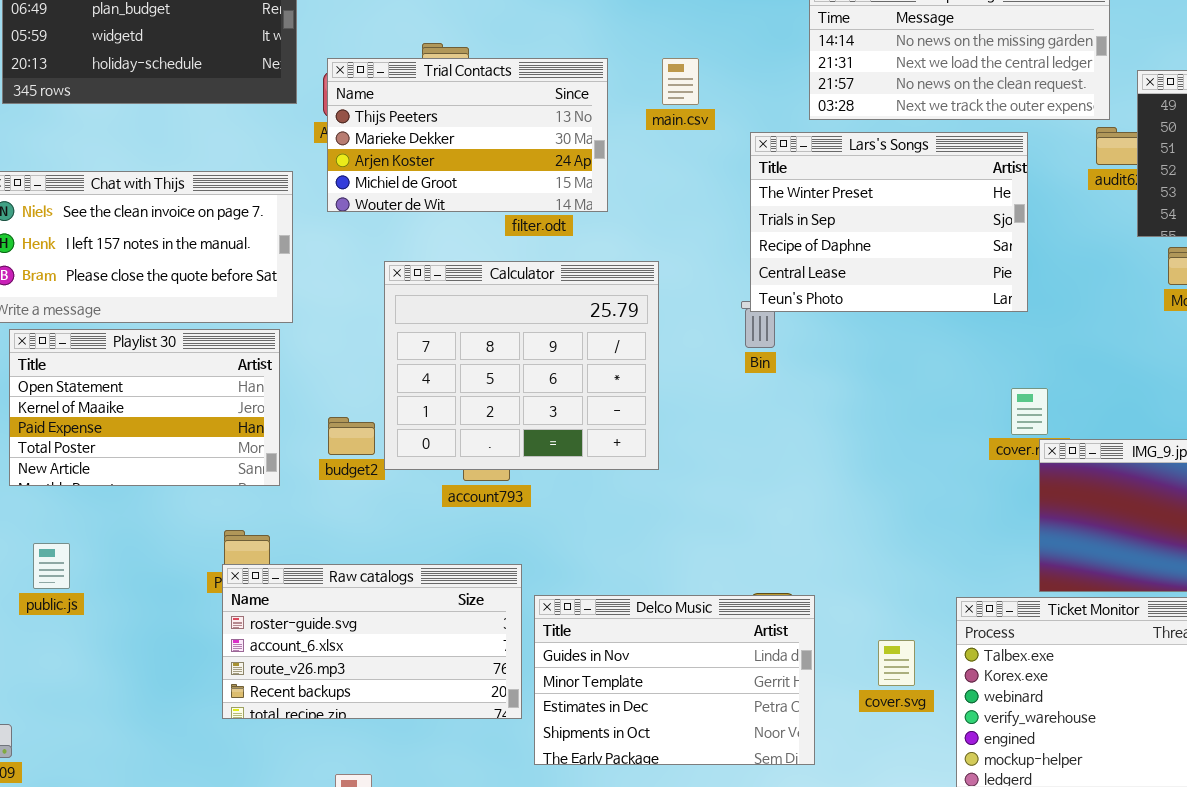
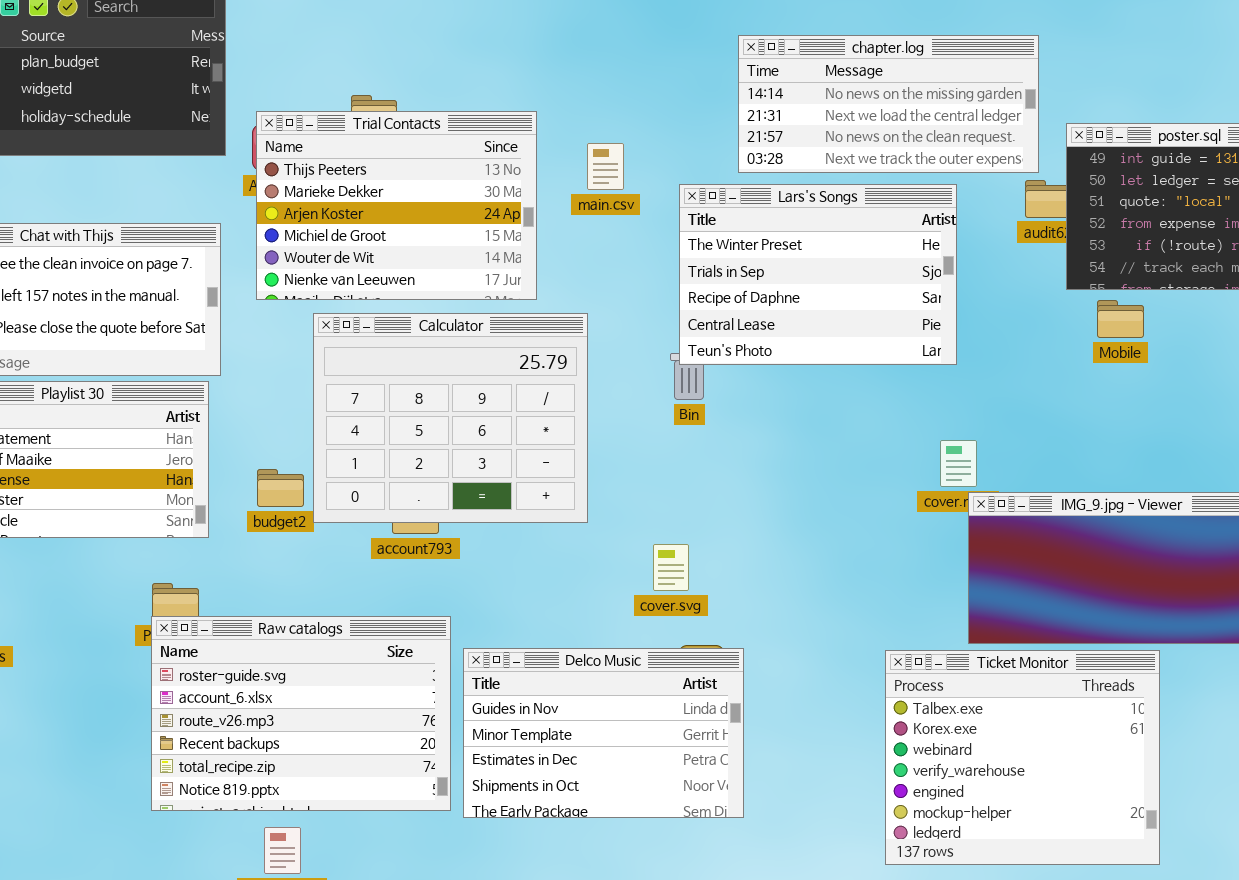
Trial Contacts: [327,58,608,212] -> [256,111,537,300], resized
main.csv: [662,58,699,105] -> [587,143,624,190], moved
Raw catalogs: [222,564,522,719] -> [151,616,451,811], resized
cover.svg: [878,640,915,686] -> [653,544,689,591], moved

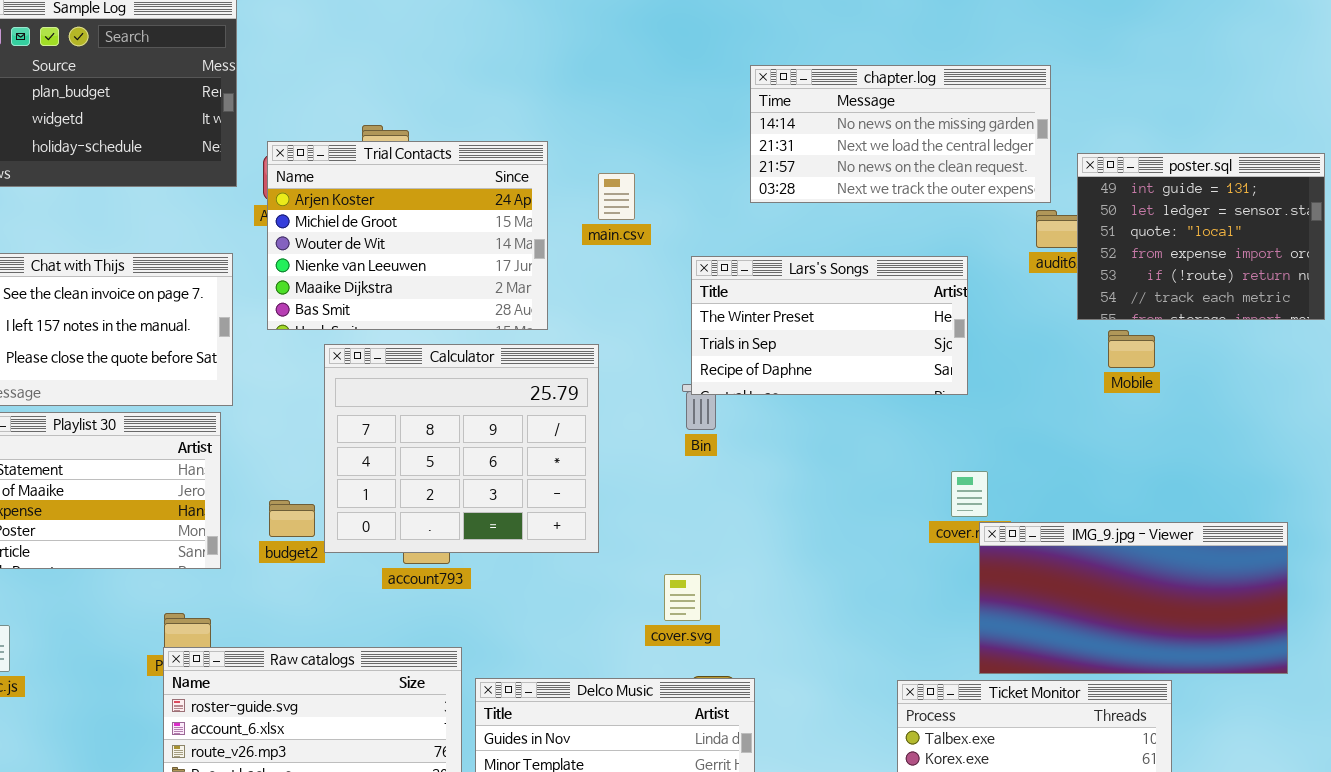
Trial Contacts: [256,111,537,300] -> [267,141,548,330], scrolled down 2 rows
Lars's Songs: [679,184,957,365] -> [691,256,968,395], resized

